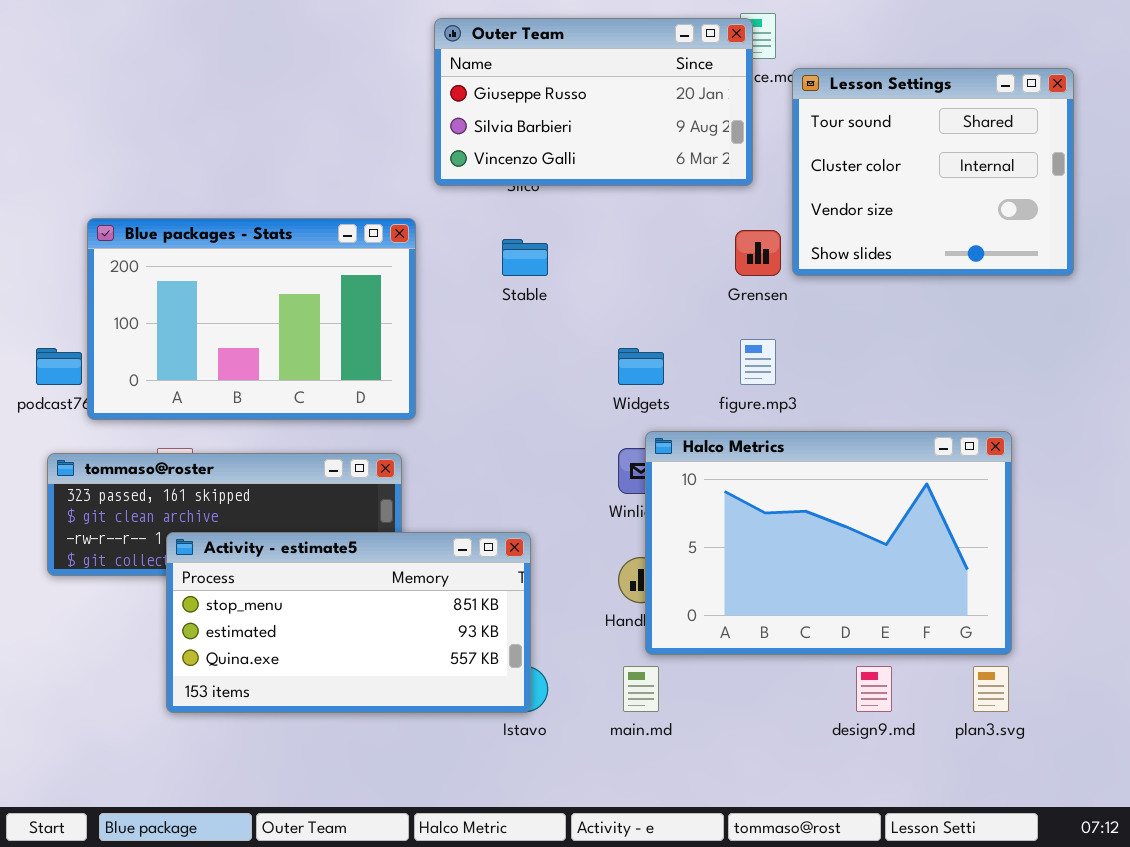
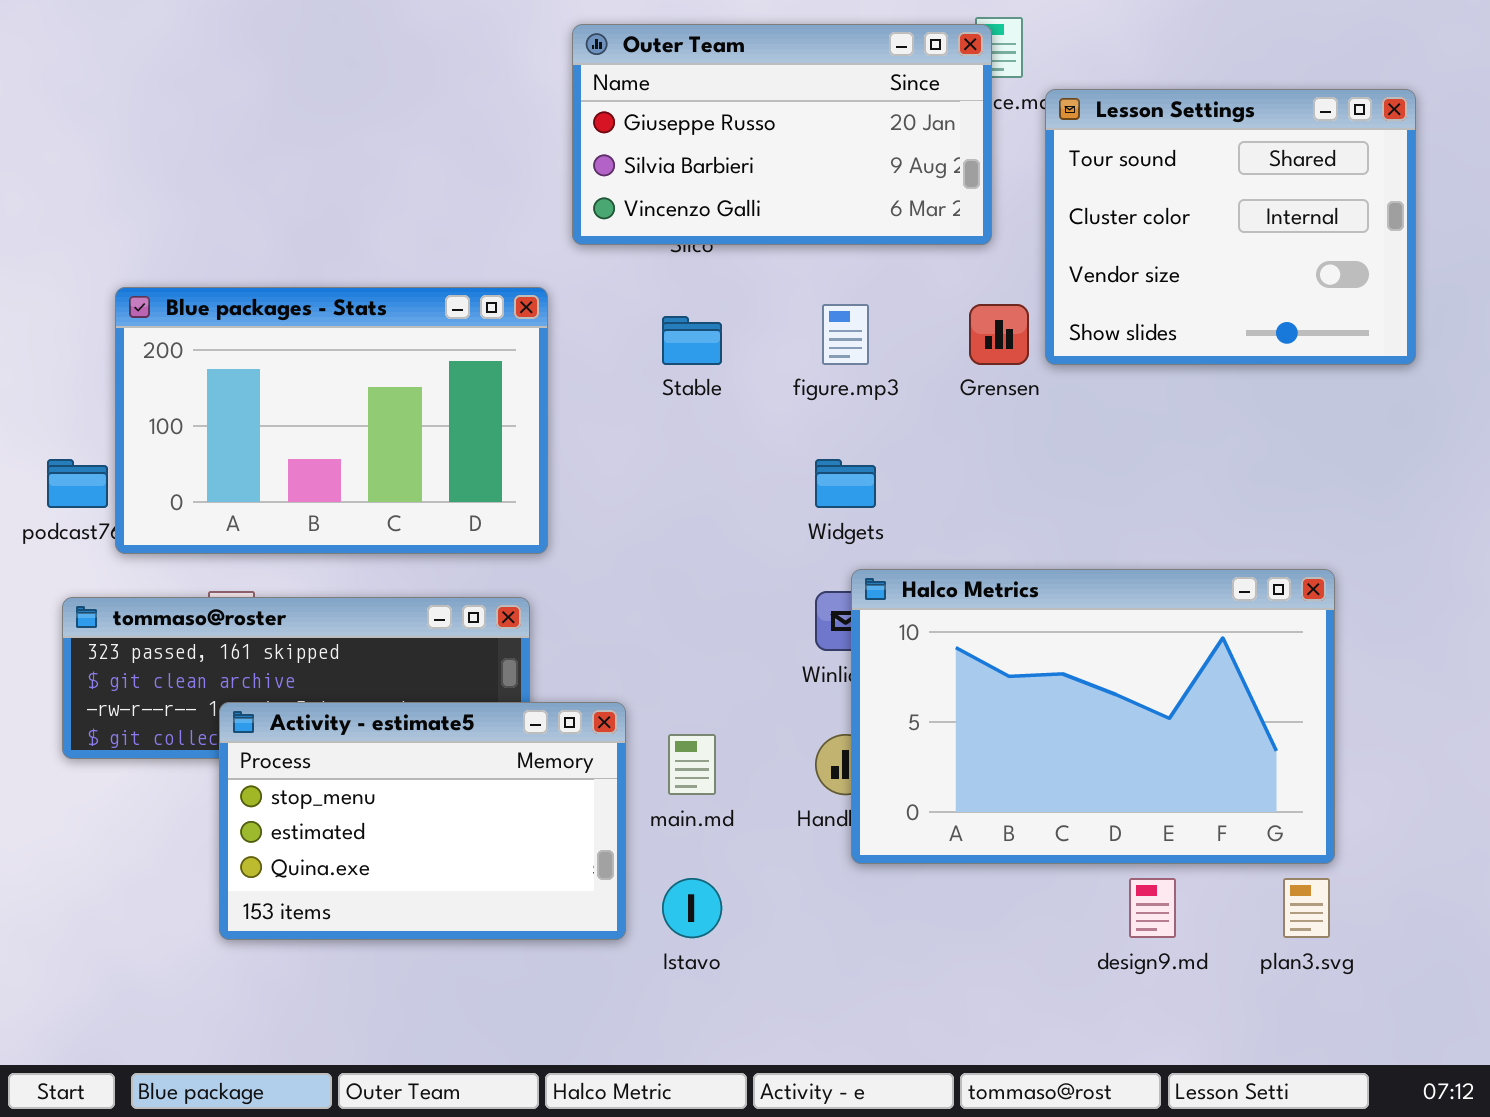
figure.mp3: [740,339,776,385] -> [822,304,869,365], moved
Activity - estimate5: [166,532,531,713] -> [219,702,626,940], resized
main.md: [623,666,659,712] -> [668,734,716,795], moved

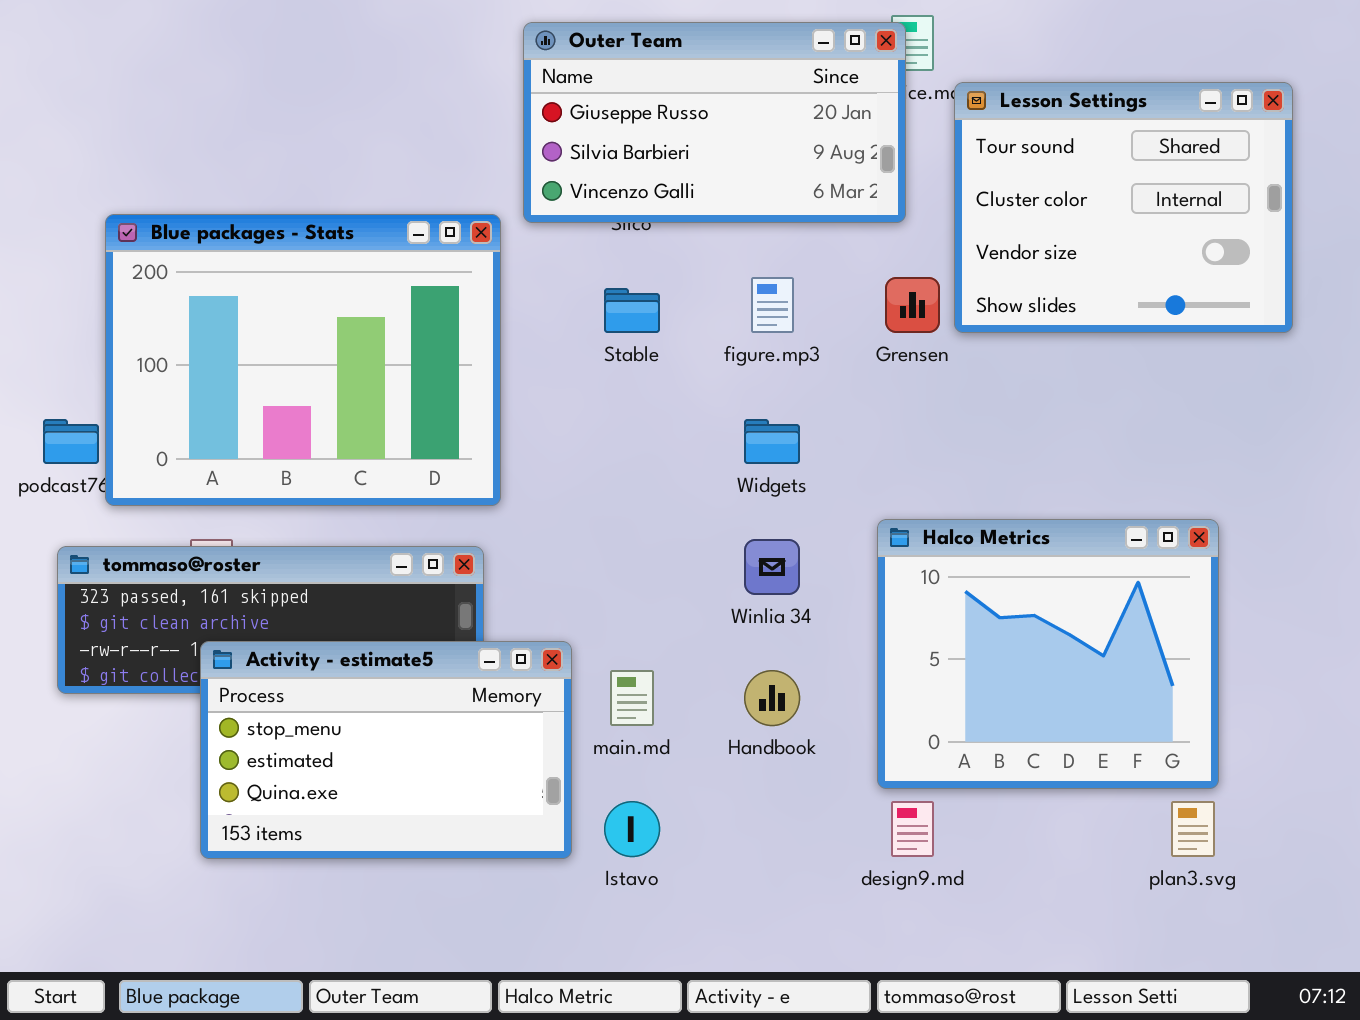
Blue packages - Stats: [115,287,548,554] -> [105,214,501,506], resized
Halco Metrics: [851,569,1335,864] -> [877,519,1219,789], resized
design9.md: [1129,878,1176,938] -> [891,801,934,857], moved

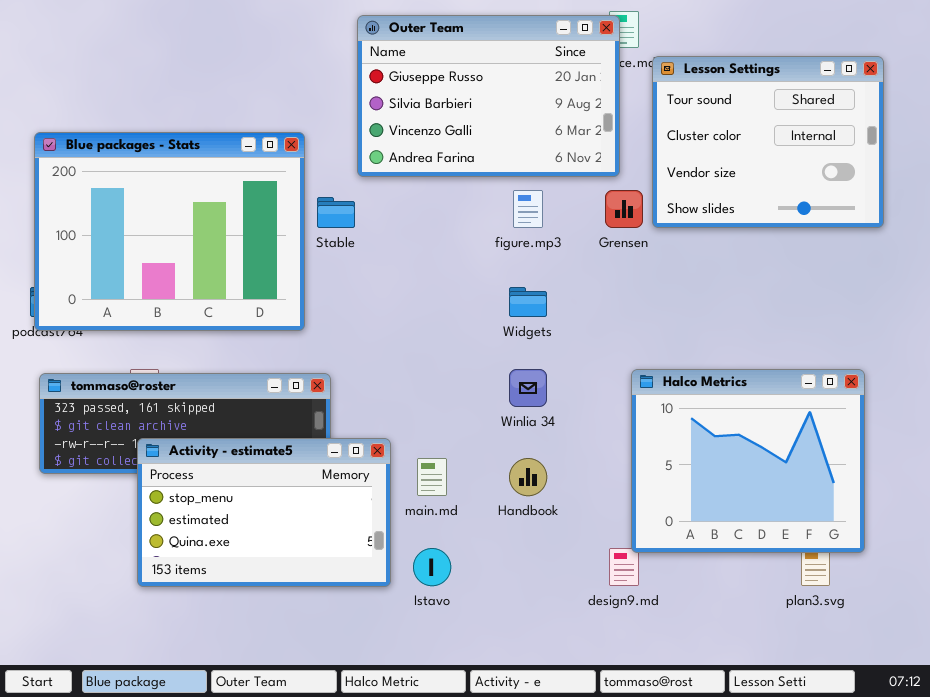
Outer Team: [523,22,906,223] -> [357,15,620,177], resized
Blue packages - Stats: [105,214,501,506] -> [34,132,305,331], moved
Stable: [604,288,660,333] -> [317,197,355,228], moved
Halco Metrics: [877,519,1219,789] -> [631,369,865,553], moved

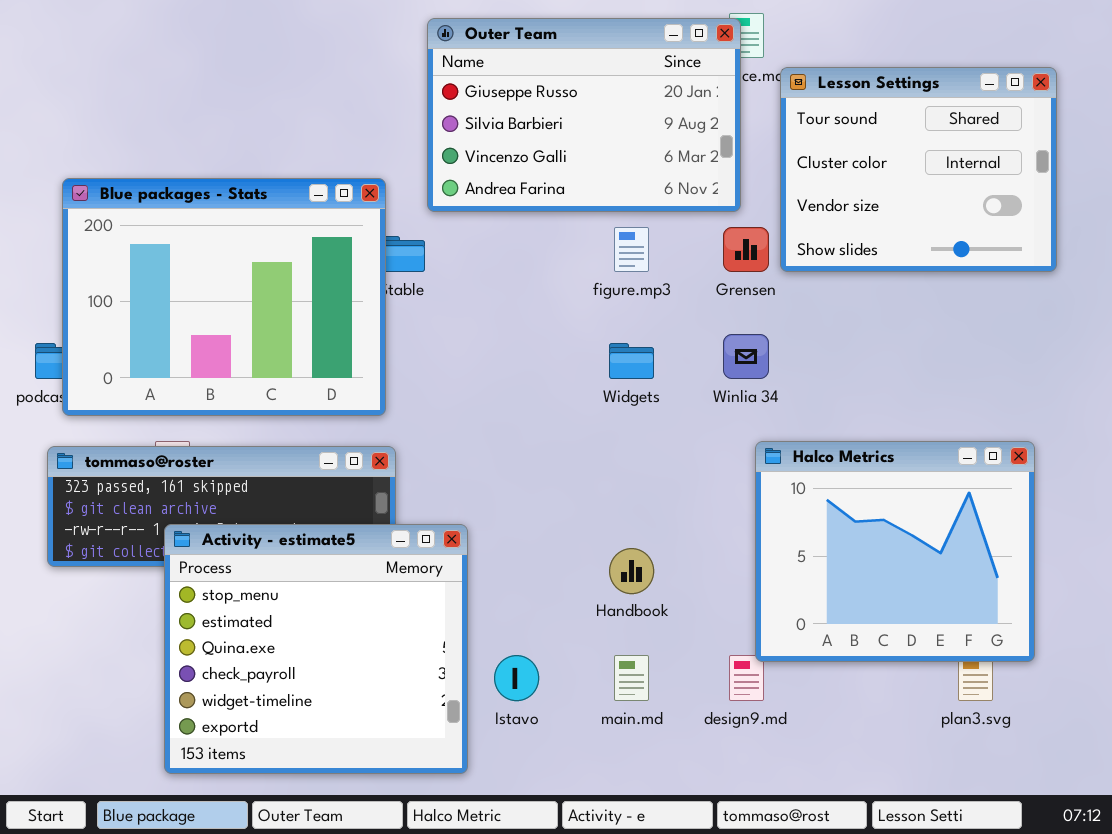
Blue packages - Stats: [34,132,305,331] -> [62,178,386,416], moved
Winlia 34: [509,369,547,407] -> [723,334,769,379], moved
Activity - estimate5: [137,438,391,587] -> [164,524,468,774], resized
main.md: [417,458,447,496] -> [614,655,649,701], moved

